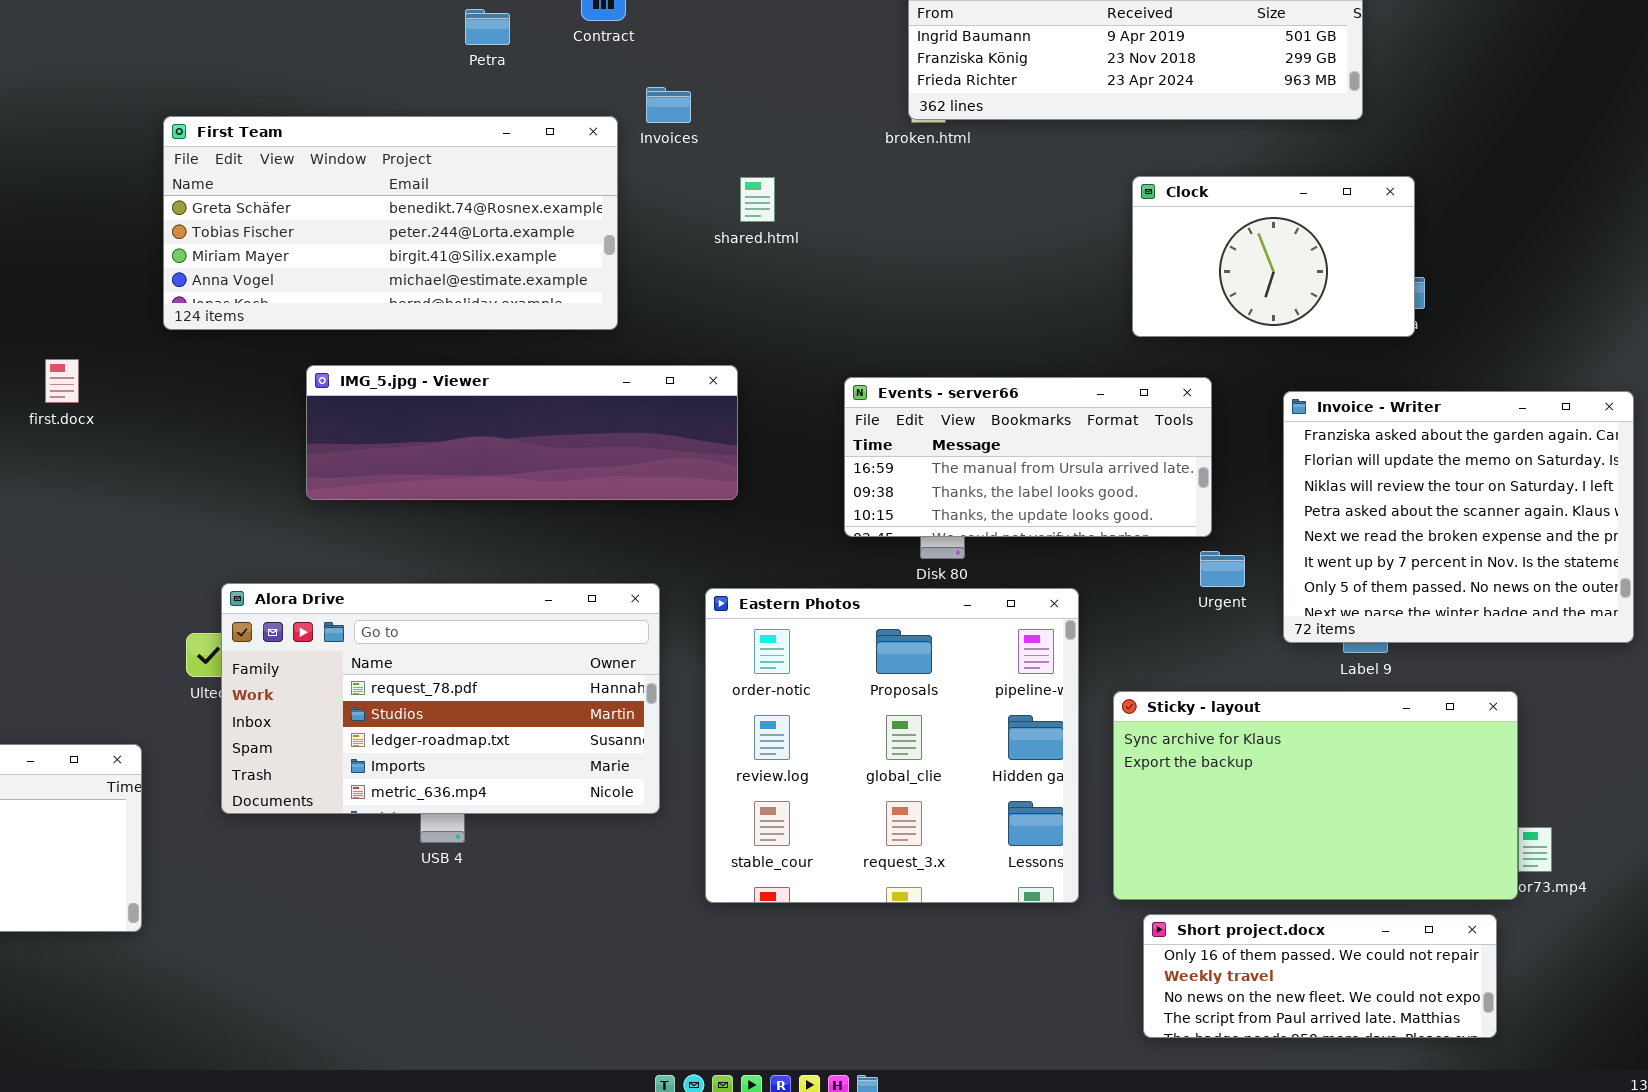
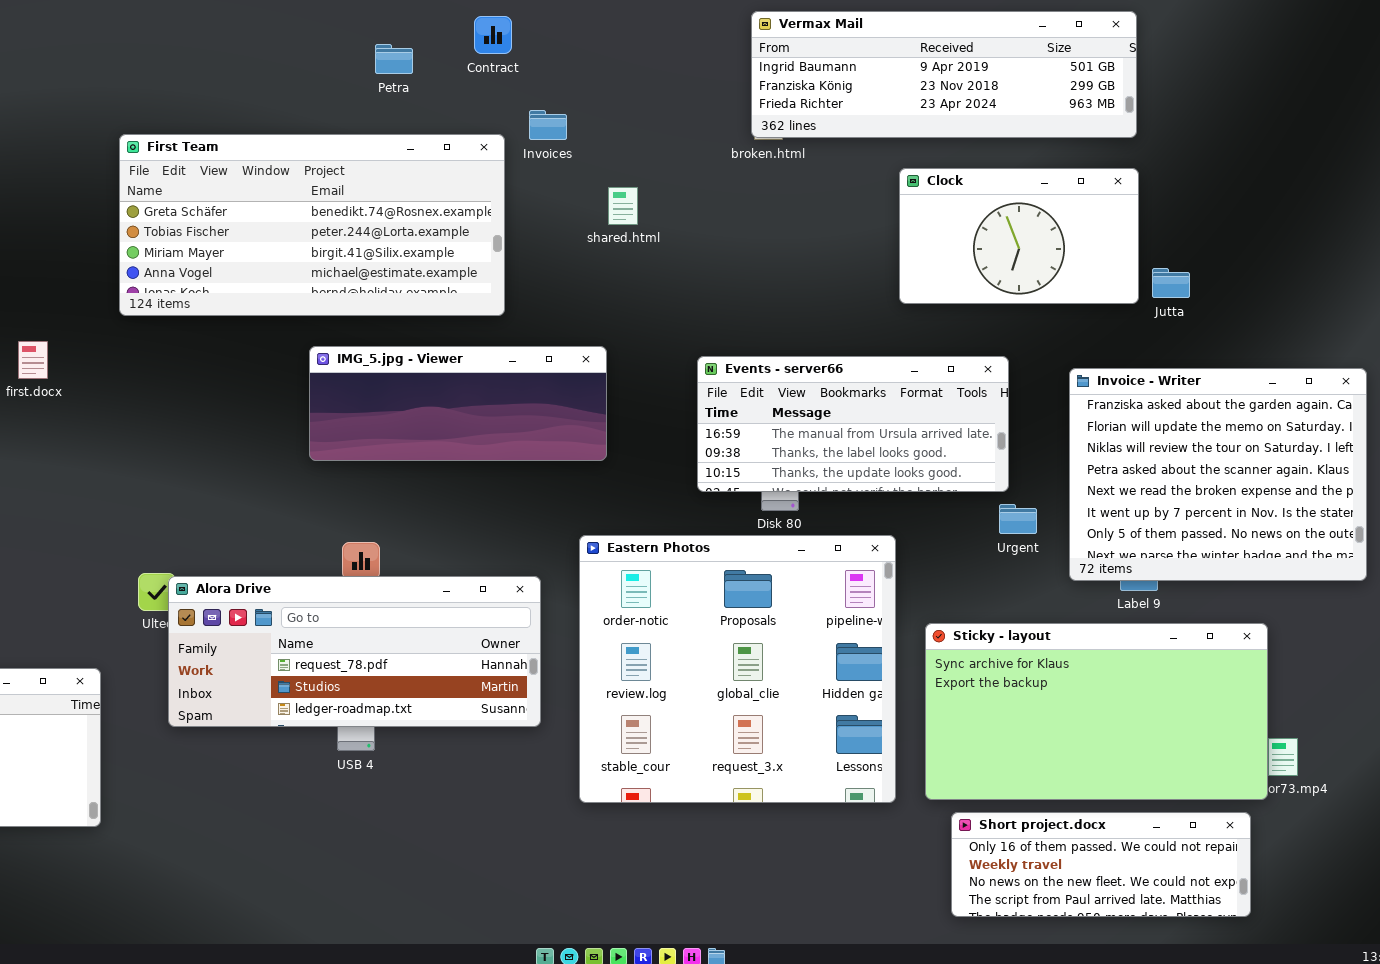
Clock: [1132,176,1415,337] -> [899,168,1139,304], moved
IMG_5.jpg - Viewer: [306,365,738,500] -> [309,346,607,461], resized
Alora Drive: [221,583,660,814] -> [168,576,541,727], resized

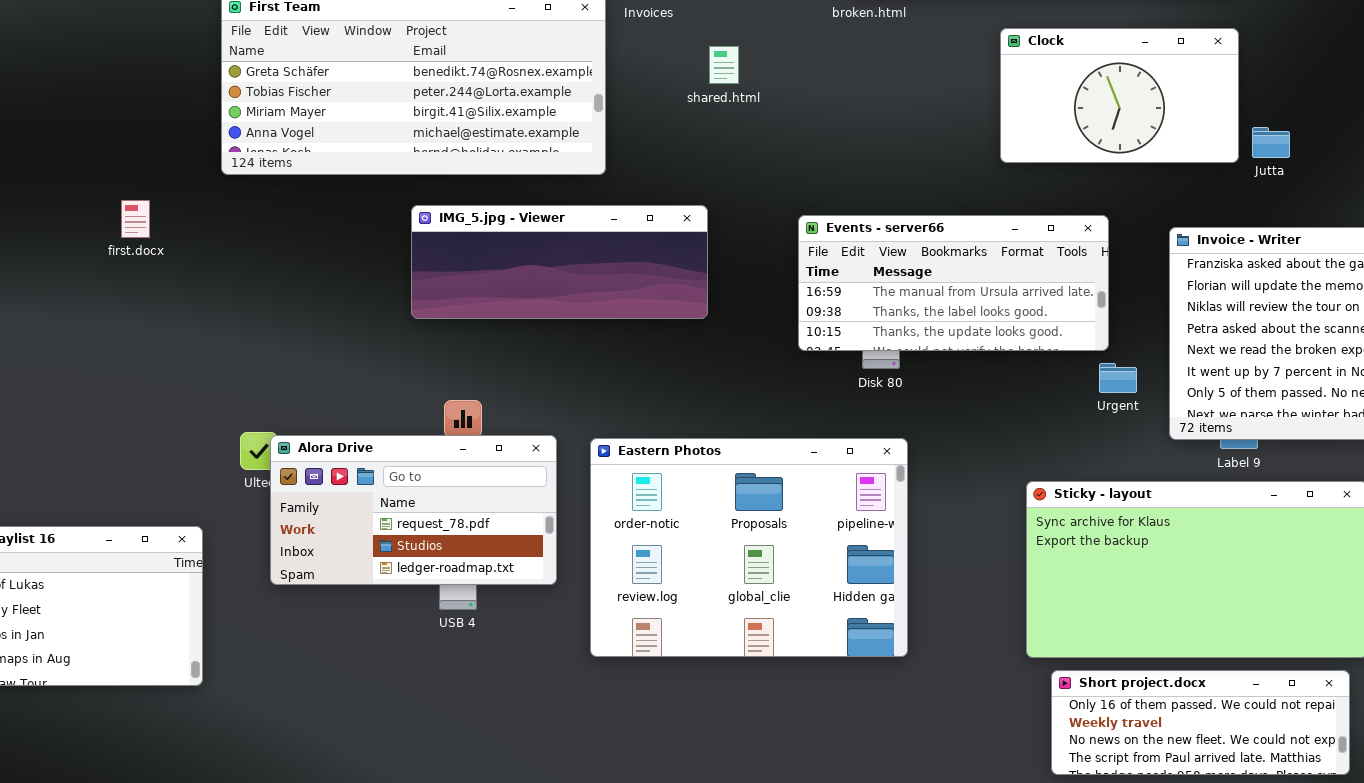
Eastern Photos: [579,535,896,803] -> [590,438,908,657], moved, resized
Alora Drive: [168,576,541,727] -> [270,435,557,585], resized

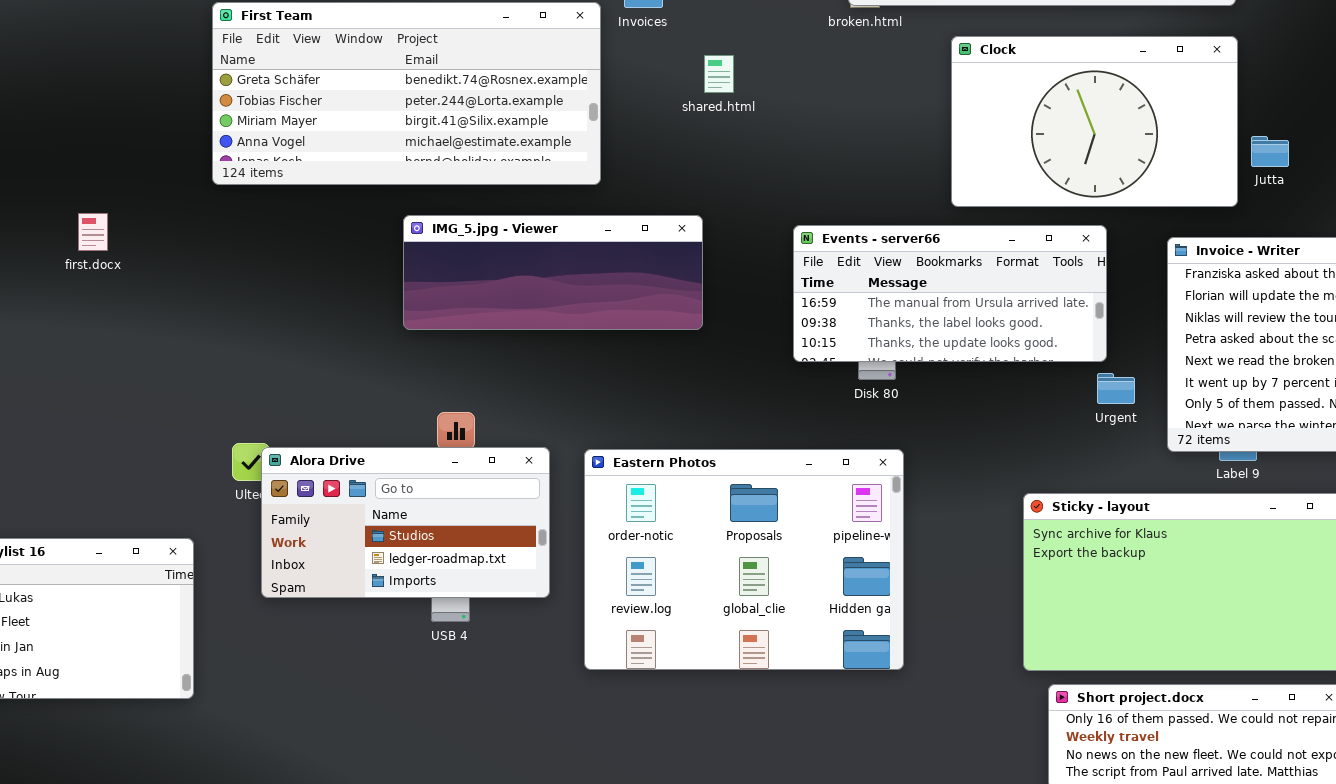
Clock: [1000,28,1239,163] -> [951,36,1238,207], resized
first.docx: [121,200,150,238] -> [78,213,108,251], moved
Alora Drive: [270,435,557,585] -> [261,447,550,598], scrolled down 1 row

